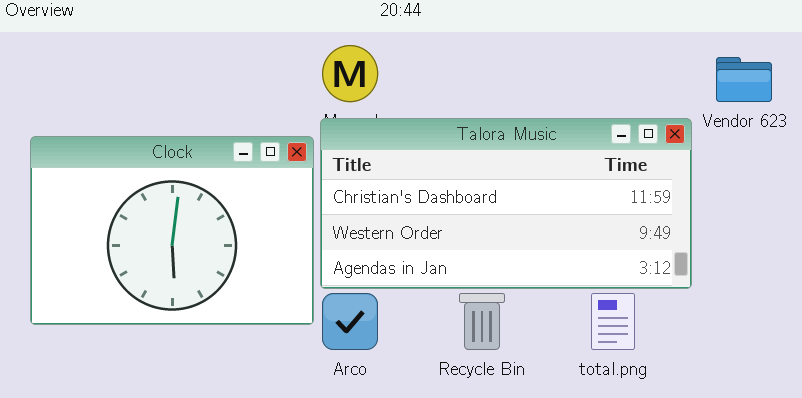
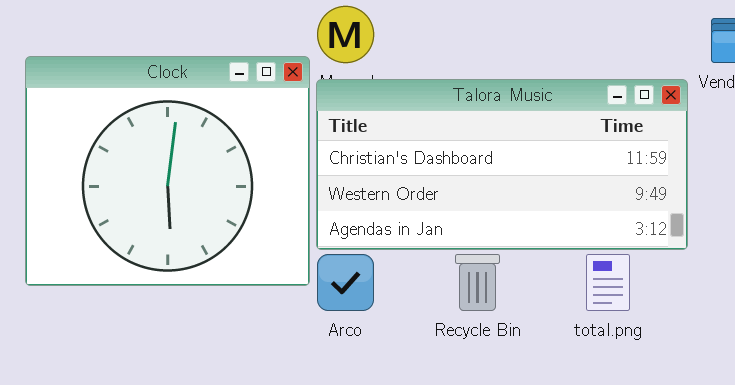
Clock: [30,136,314,325] -> [25,56,310,286], resized

